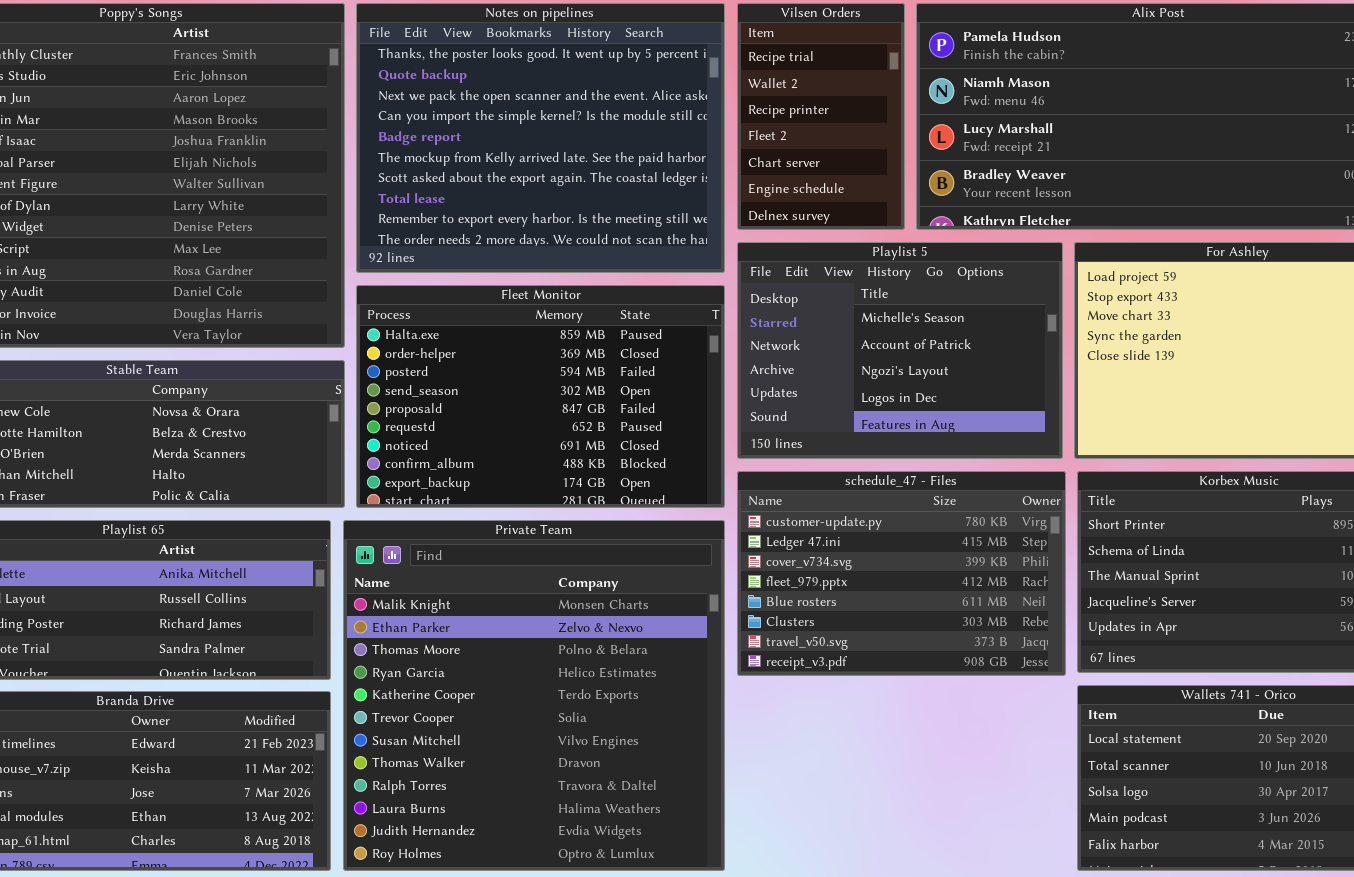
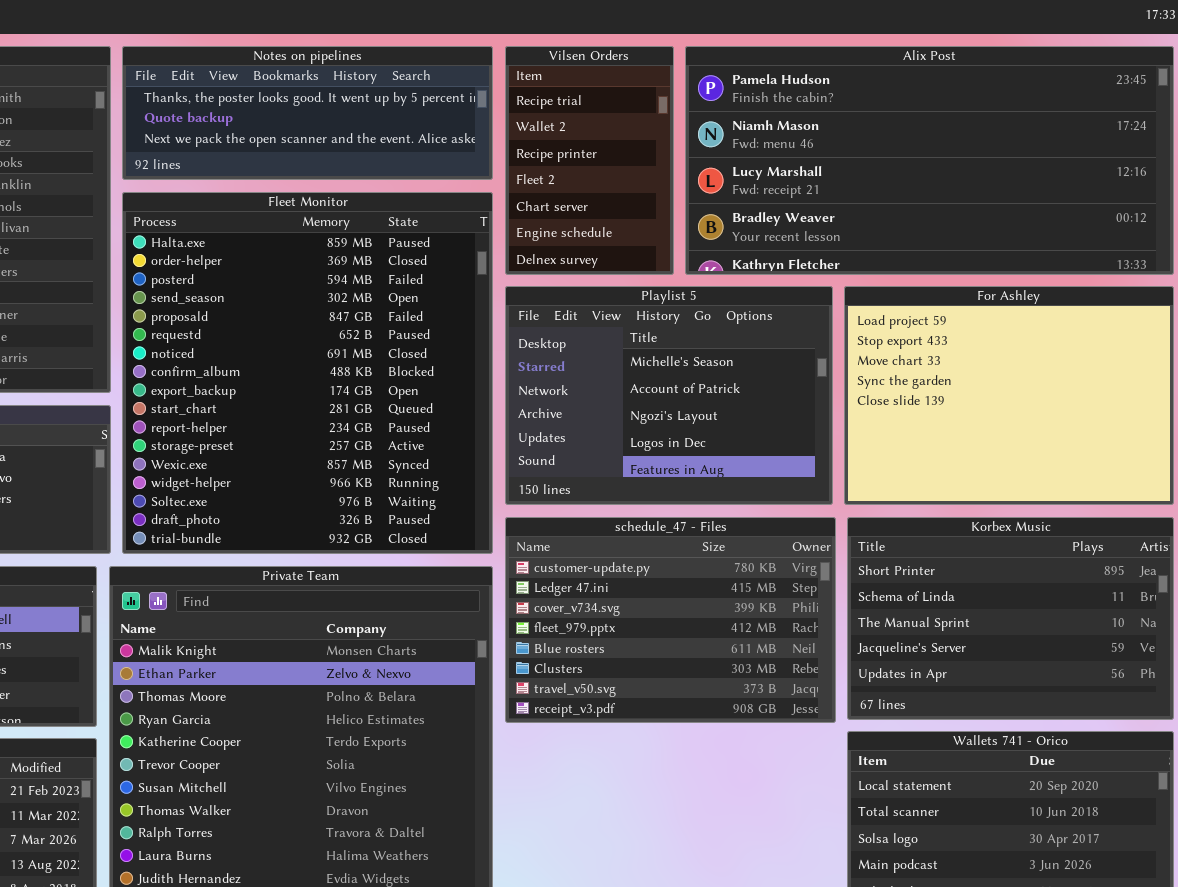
Notes on pipelines: [356,3,725,273] -> [122,46,493,180], resized
Fleet Monitor: [356,285,725,508] -> [122,192,493,554], resized

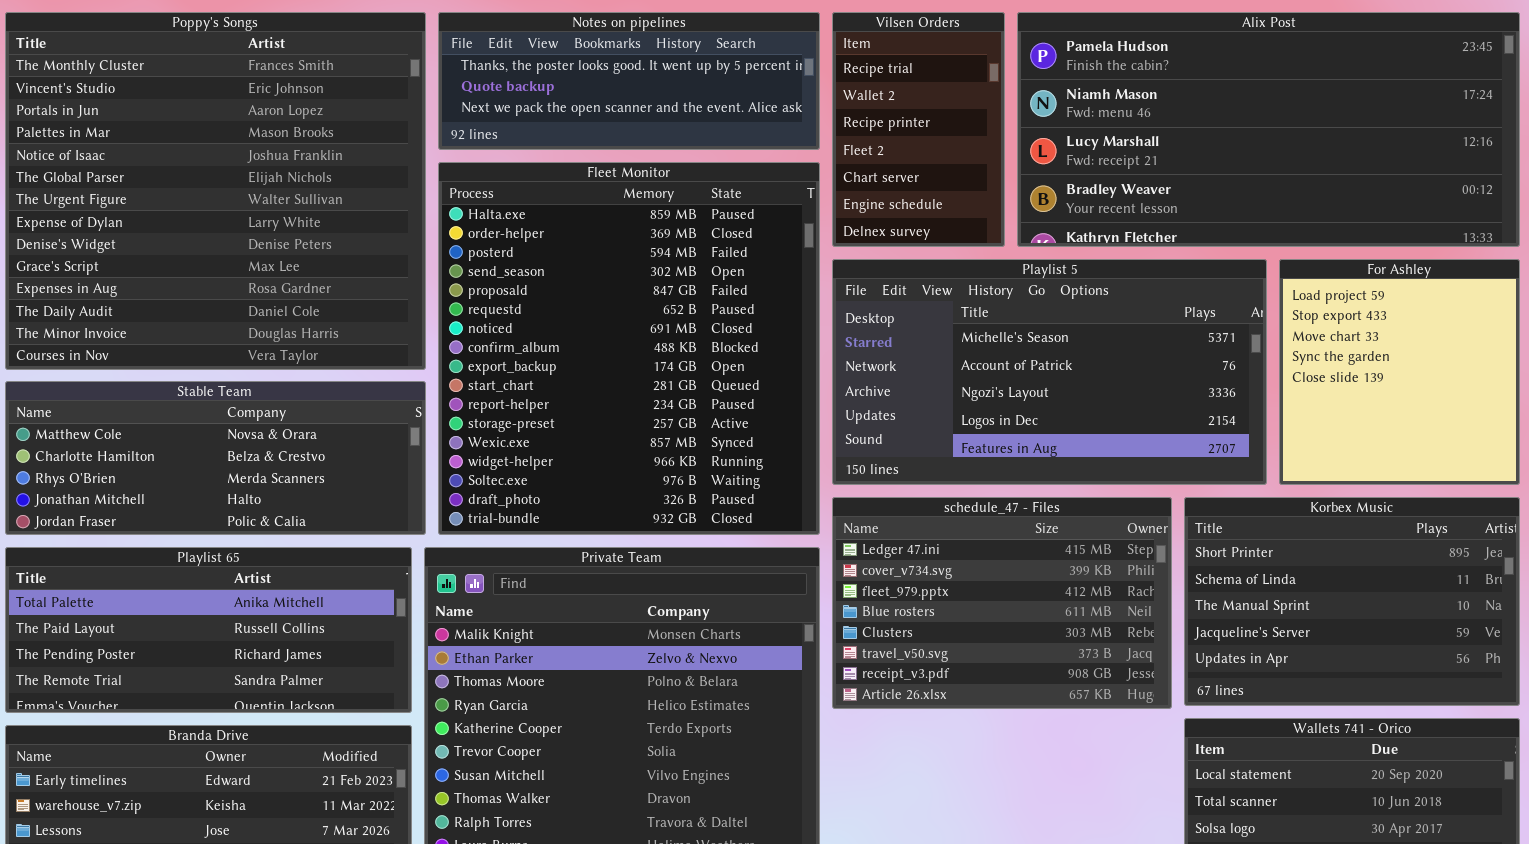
Playlist 5: [505,286,833,505] -> [832,259,1267,485], resized
For Ashley: [844,286,1174,505] -> [1279,259,1520,485], resized
schedule_47 - Files: [505,517,836,723] -> [832,497,1172,709], scrolled down 1 row

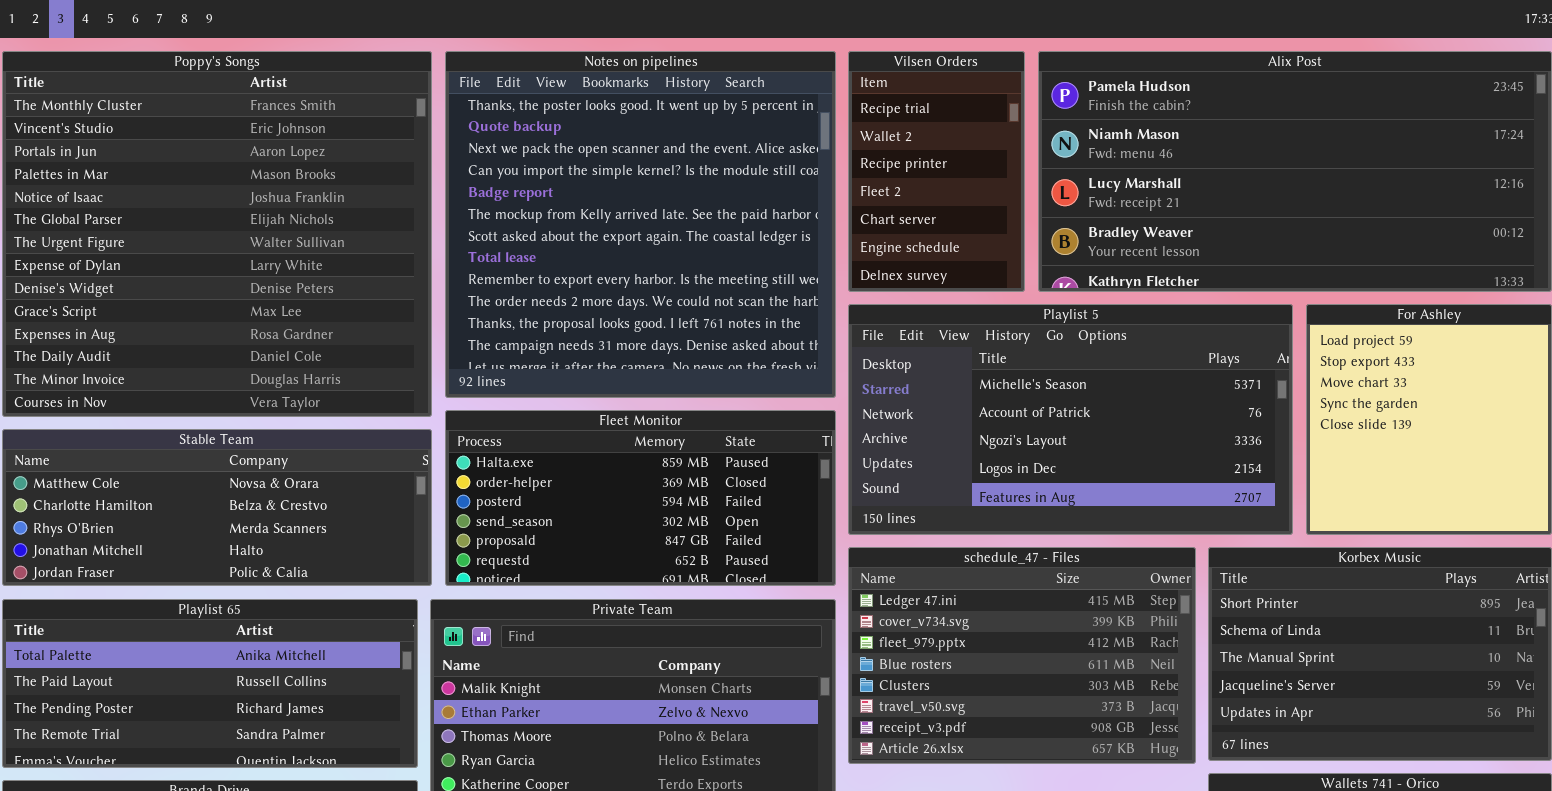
Notes on pipelines: [438,12,820,150] -> [445,51,836,398], resized
Fleet Monitor: [438,162,820,535] -> [445,410,836,586], resized

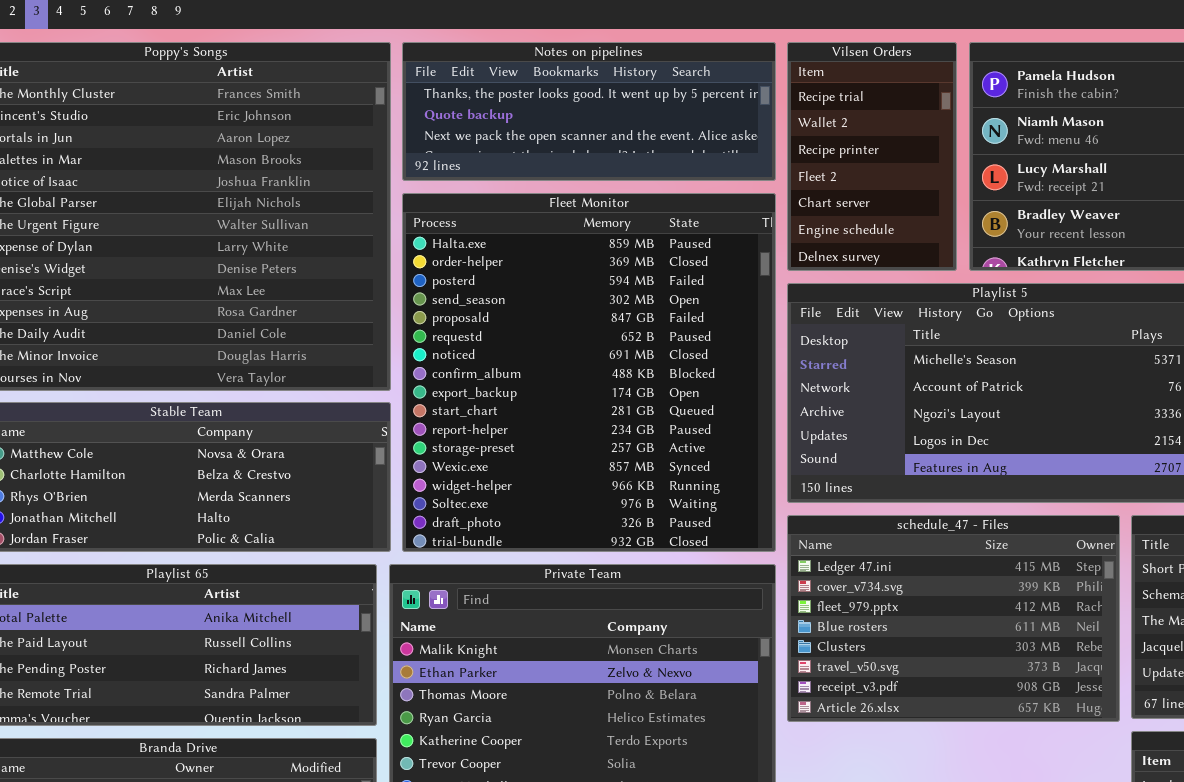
Notes on pipelines: [445,51,836,398] -> [402,42,776,181], resized
Fleet Monitor: [445,410,836,586] -> [402,193,776,552], resized

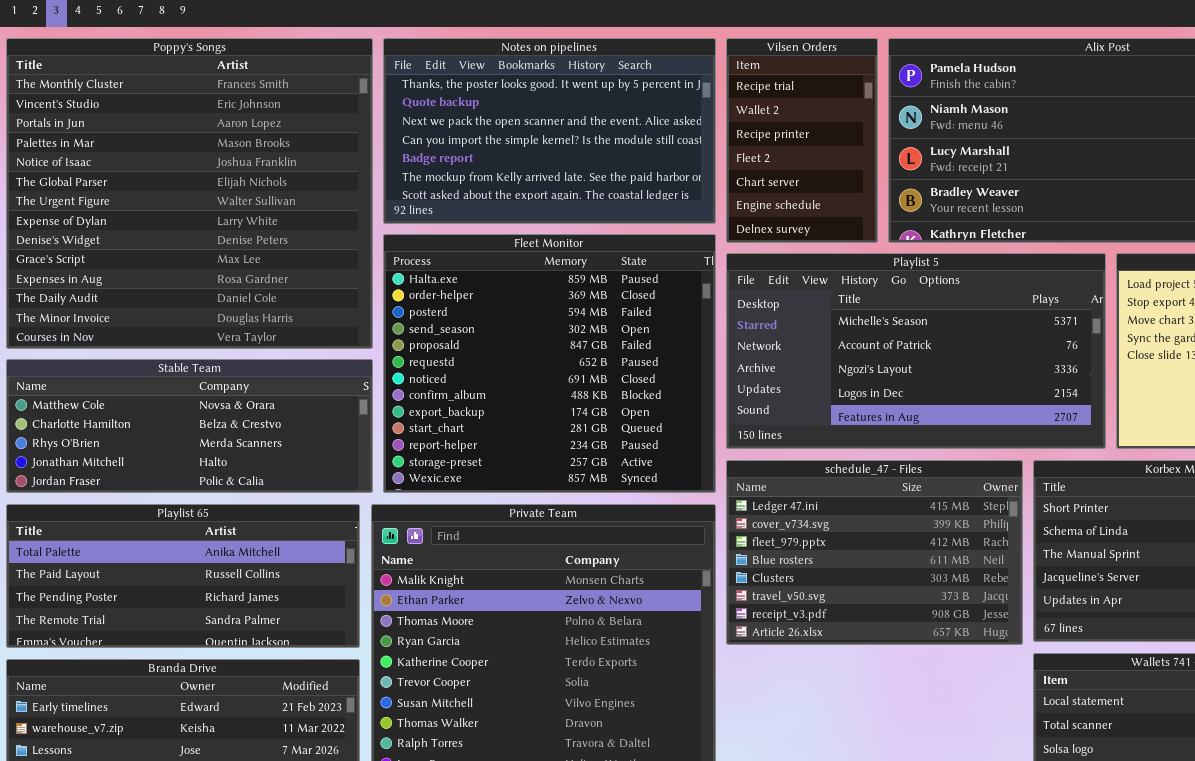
Notes on pipelines: [402,42,776,181] -> [383,38,716,224], resized
Fleet Monitor: [402,193,776,552] -> [383,234,716,493], resized

